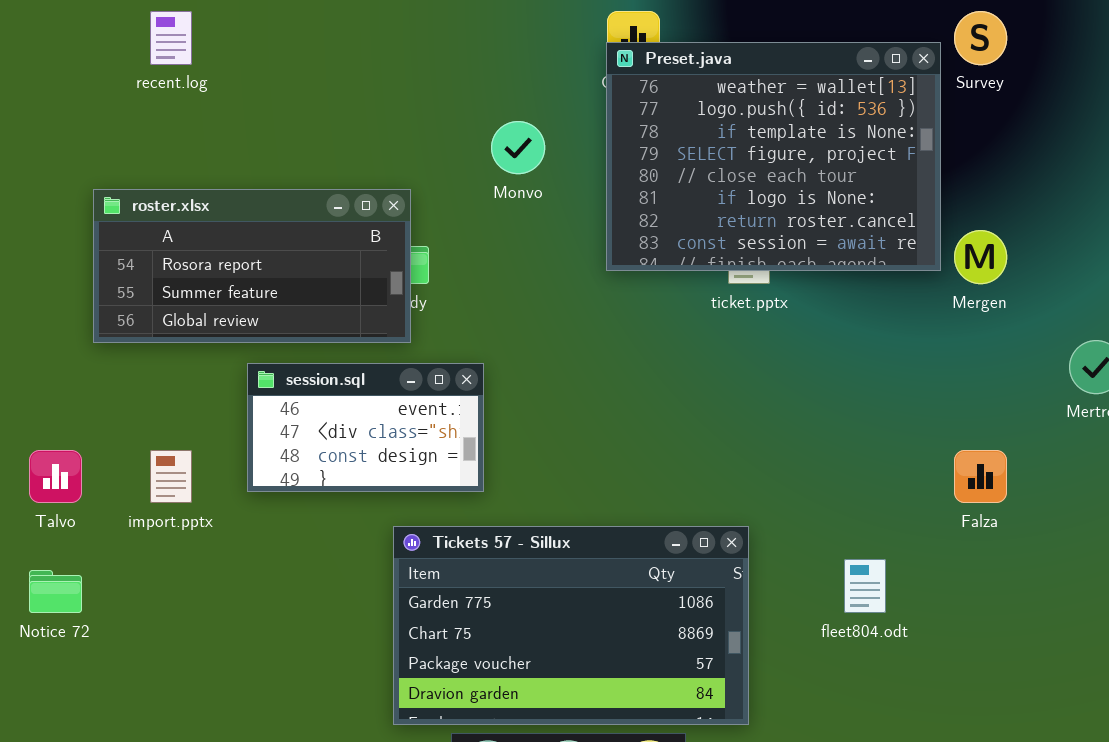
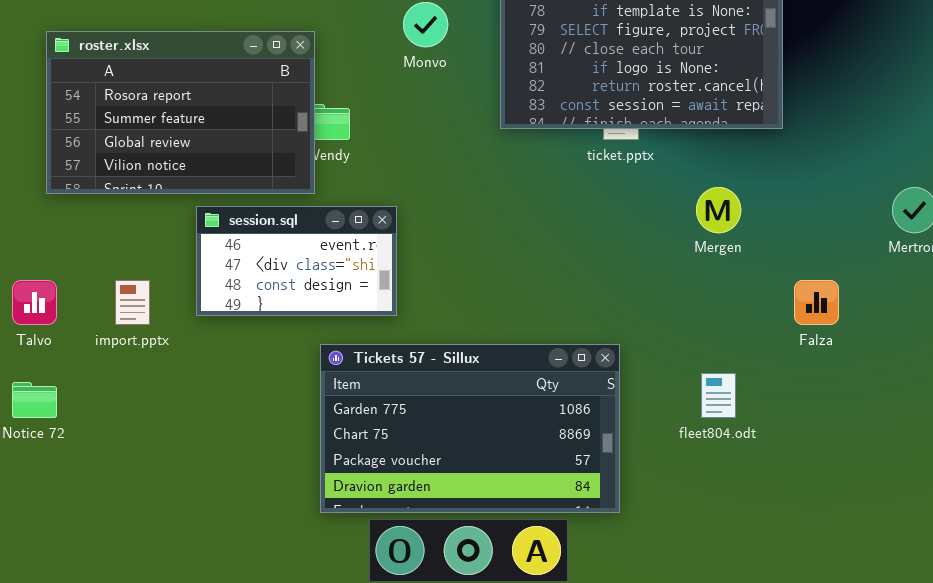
roster.xlsx: [93,189,411,343] -> [46,31,315,194], moved, resized
Mergen: [954,230,1007,284] -> [696,187,741,233], moved

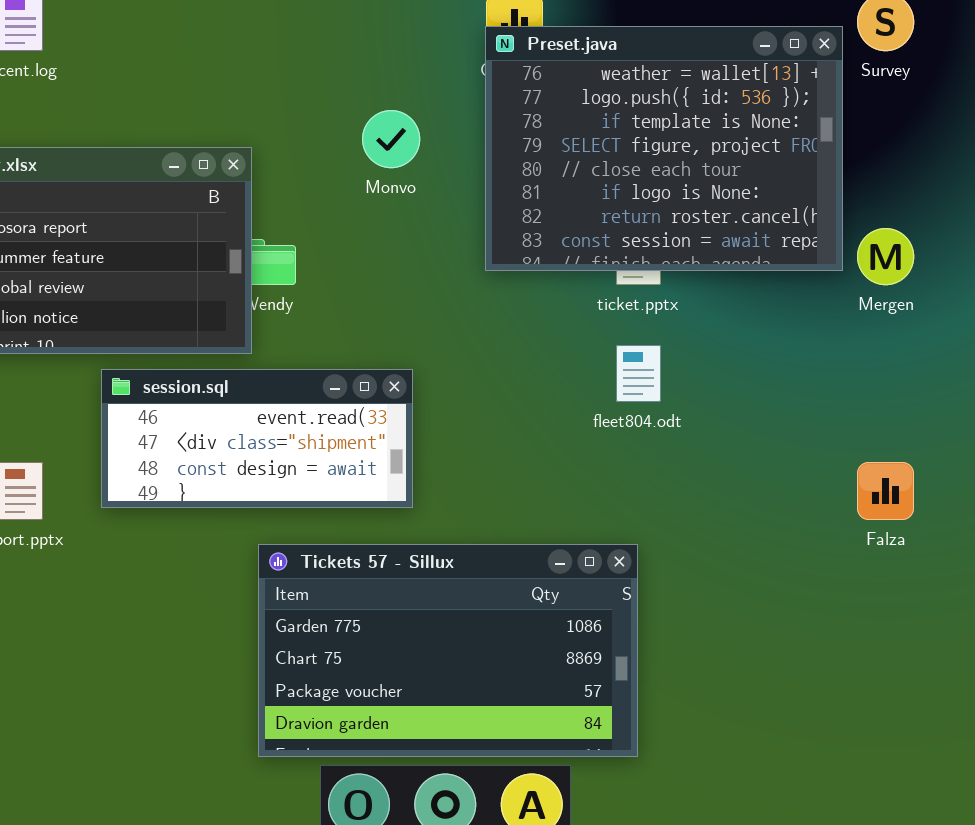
Mergen: [696,187,741,233] -> [857,228,914,285], moved
session.sql: [196,206,397,316] -> [101,369,413,508], resized
fleet804.odt: [701,373,736,418] -> [616,345,661,402], moved

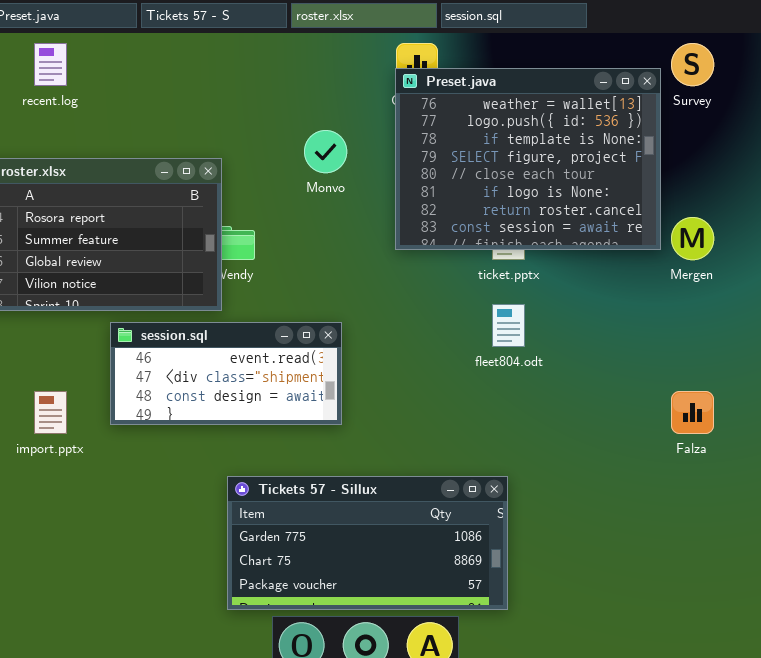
Tickets 57 - Sillux: [258,544,638,757] -> [227,476,508,610], resized

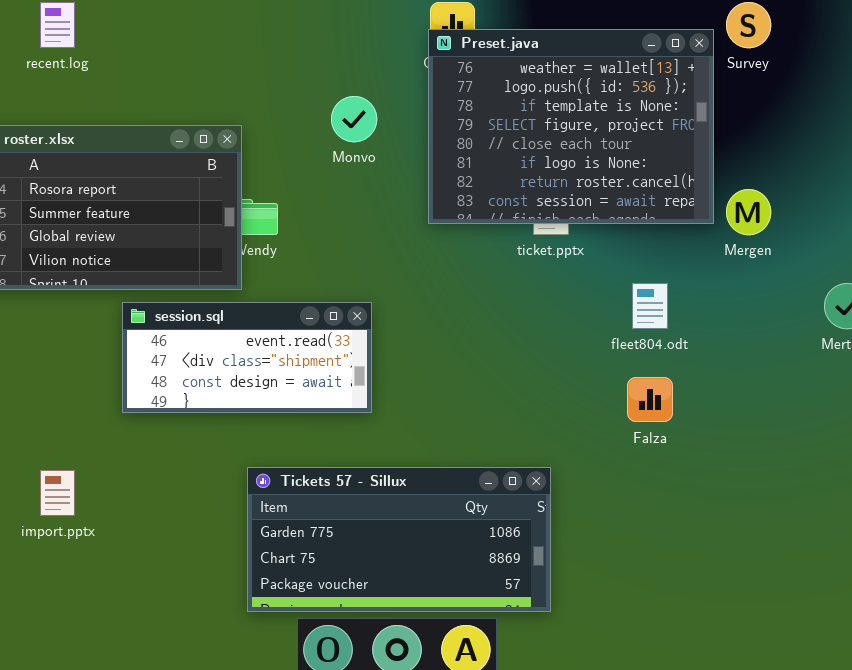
fleet804.odt: [492,304,525,347] -> [632,283,668,329], moved
import.pptx: [34,391,67,434] -> [40,470,75,516], moved
Falza: [671,391,714,434] -> [627,377,673,422], moved

